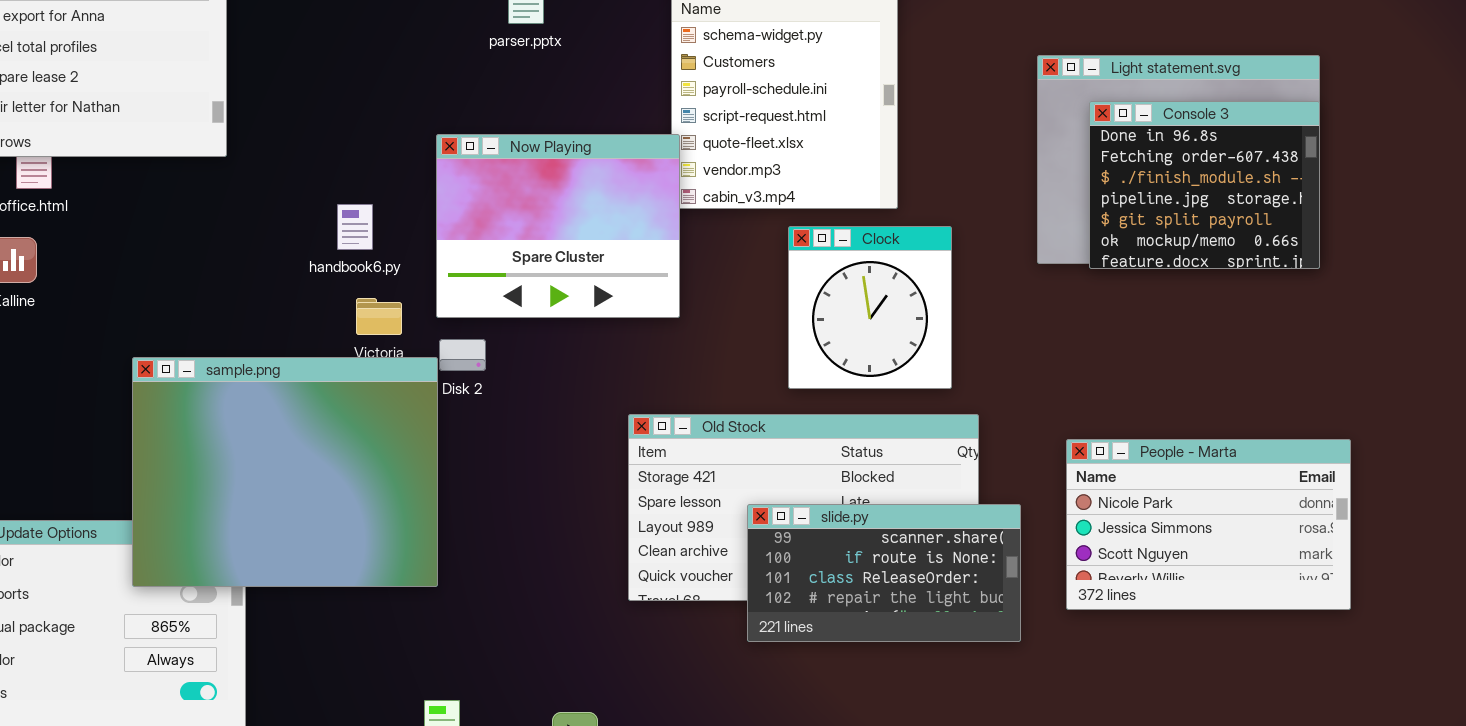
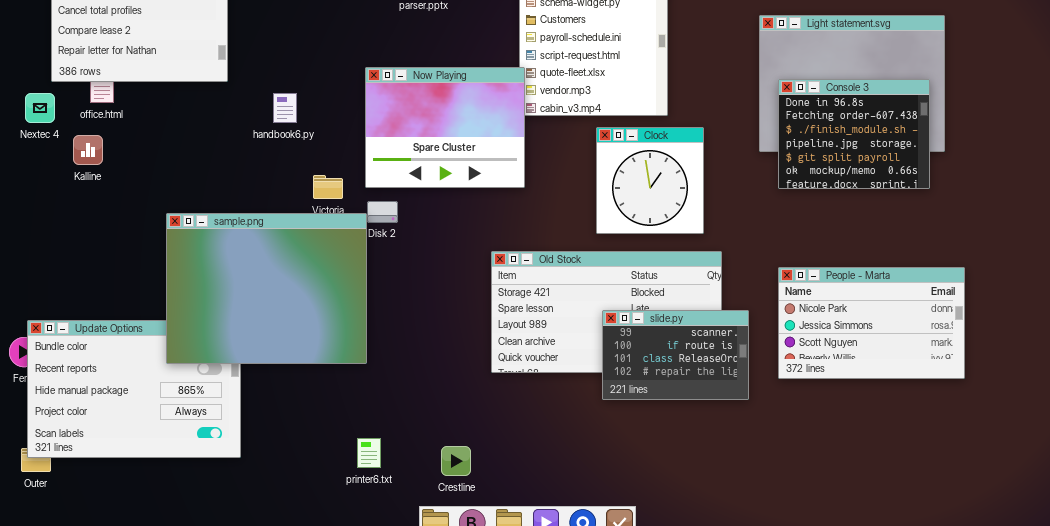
Console 3: [1089,101,1320,269] -> [778,79,930,189], moved
handbook6.py: [337,204,373,250] -> [273,93,297,123], moved
slide.py: [747,504,1021,642] -> [602,310,749,400], resized

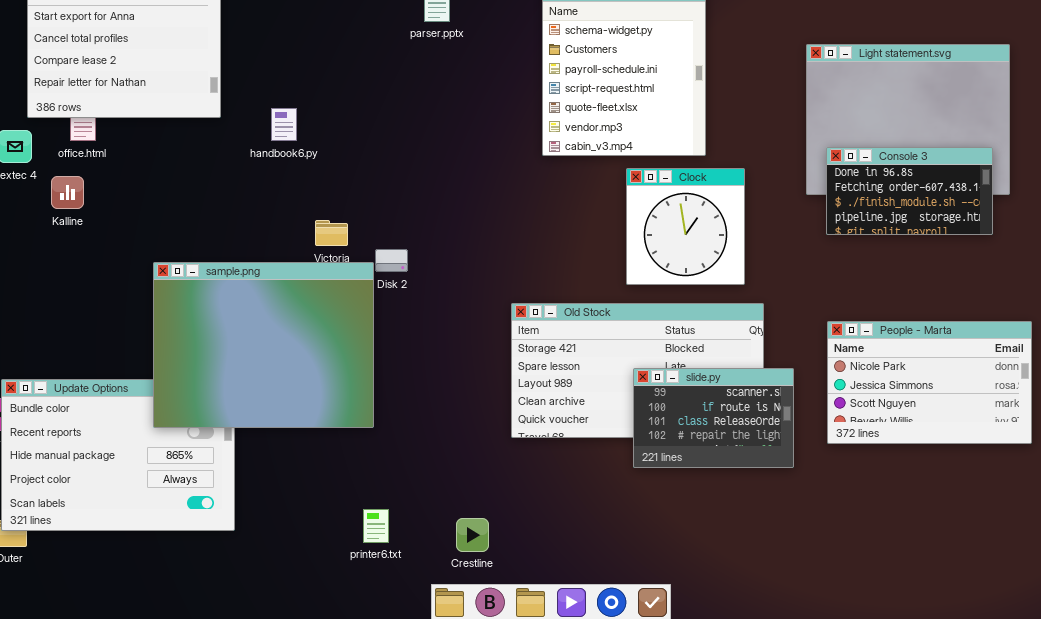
Now Playing: [365,67,525,188] -> none, closed
Console 3: [778,79,930,189] -> [826,147,993,235], resized
handbook6.py: [273,93,297,123] -> [271,108,297,141], moved

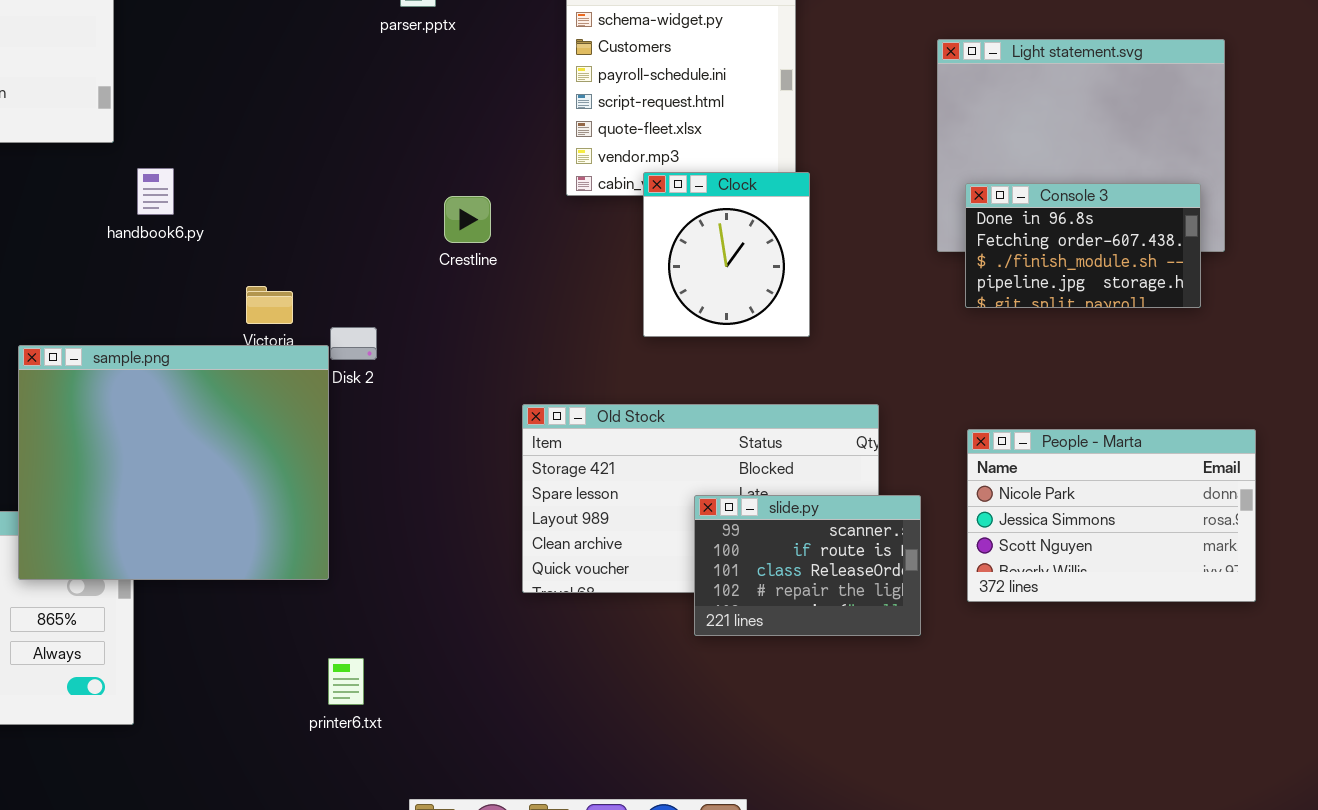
handbook6.py: [271,108,297,141] -> [137,168,174,215], moved
Clock: [626,168,745,285] -> [643,172,810,337], moved
printer6.txt: [363,509,389,543] -> [328,658,364,705], moved
Crestline: [456,518,489,552] -> [444,196,491,243], moved

